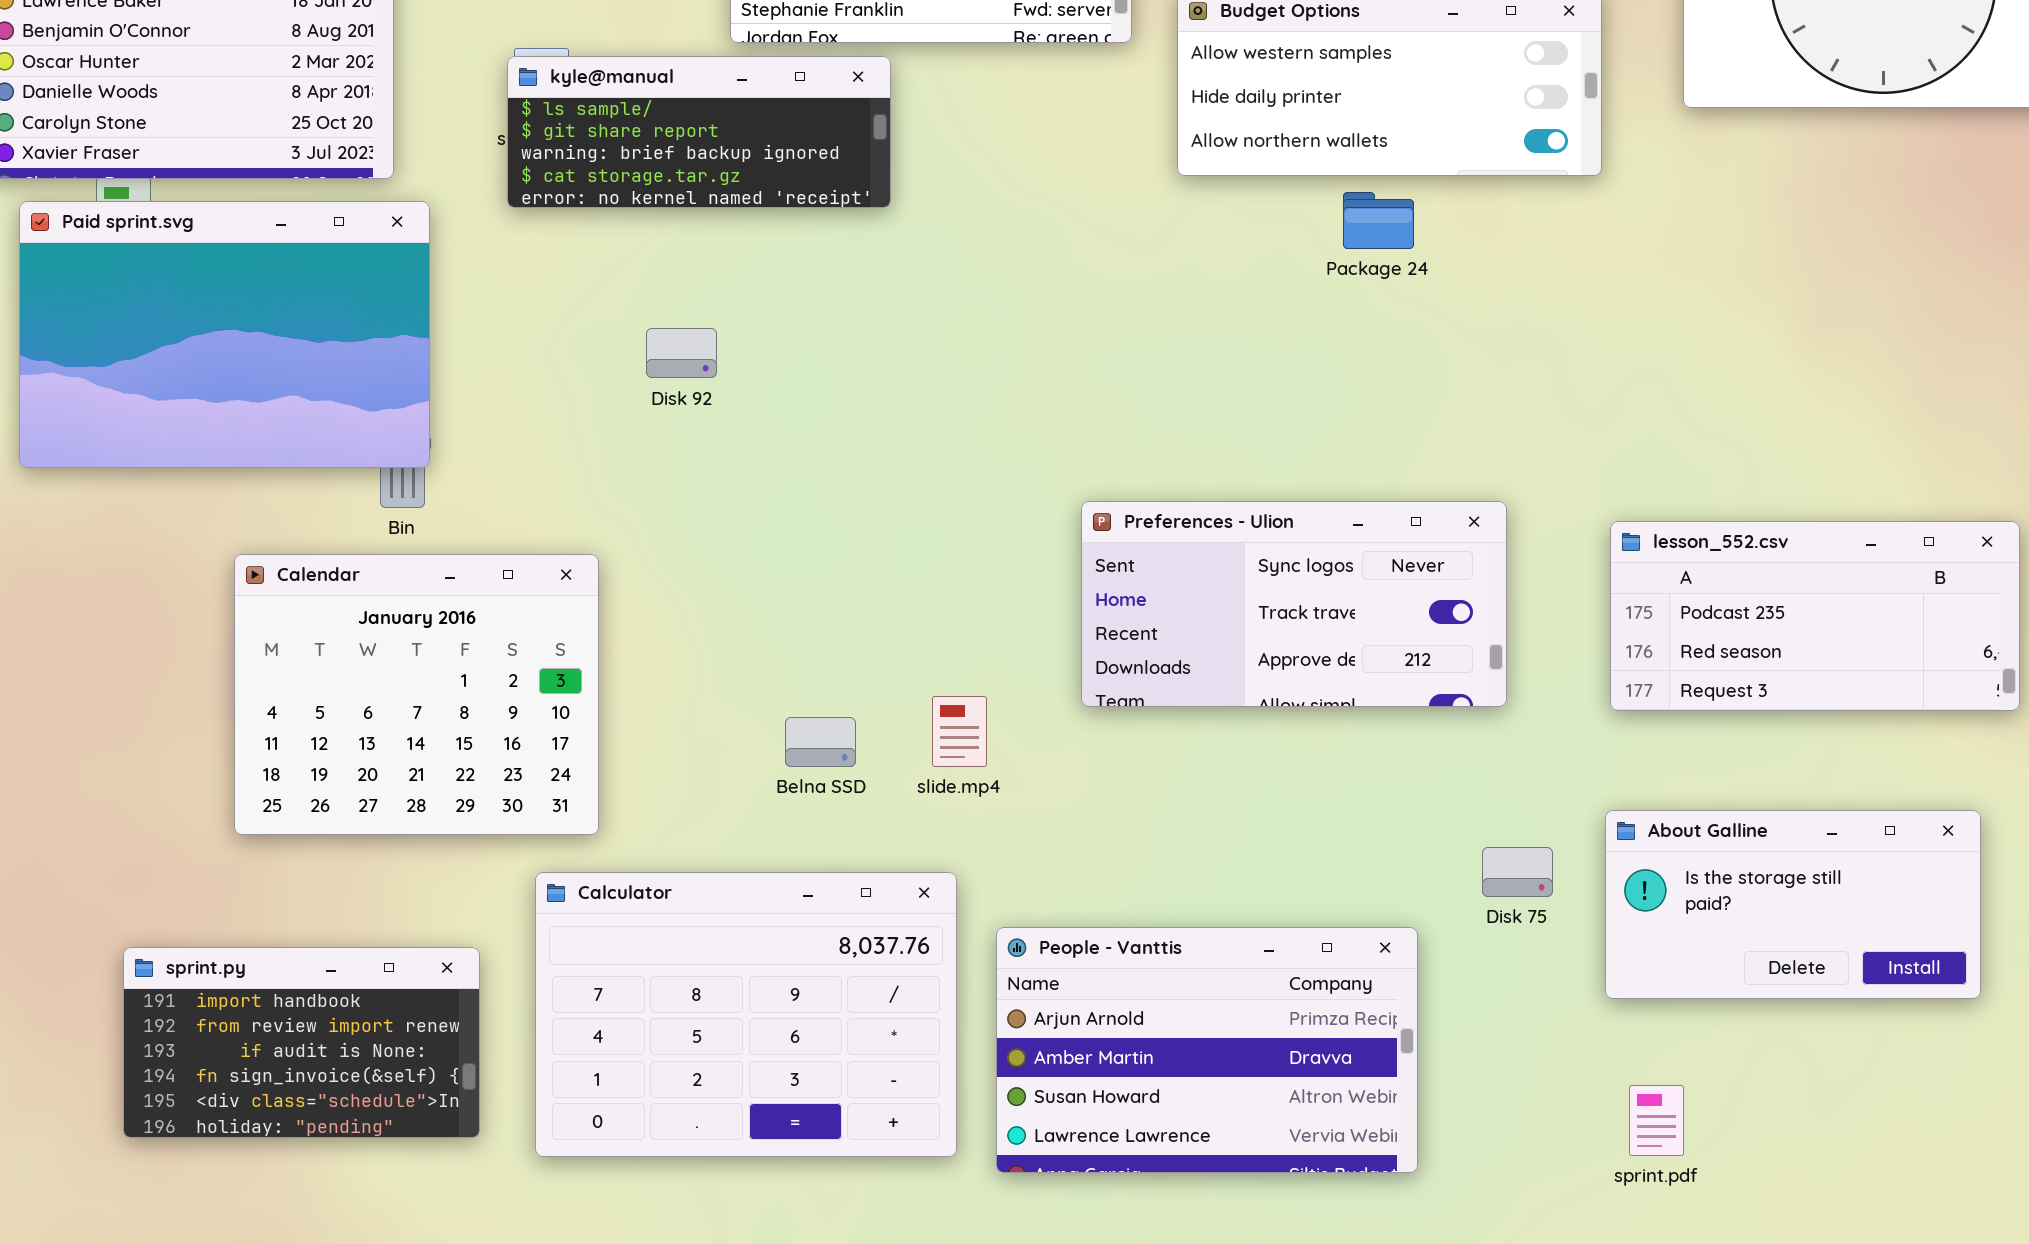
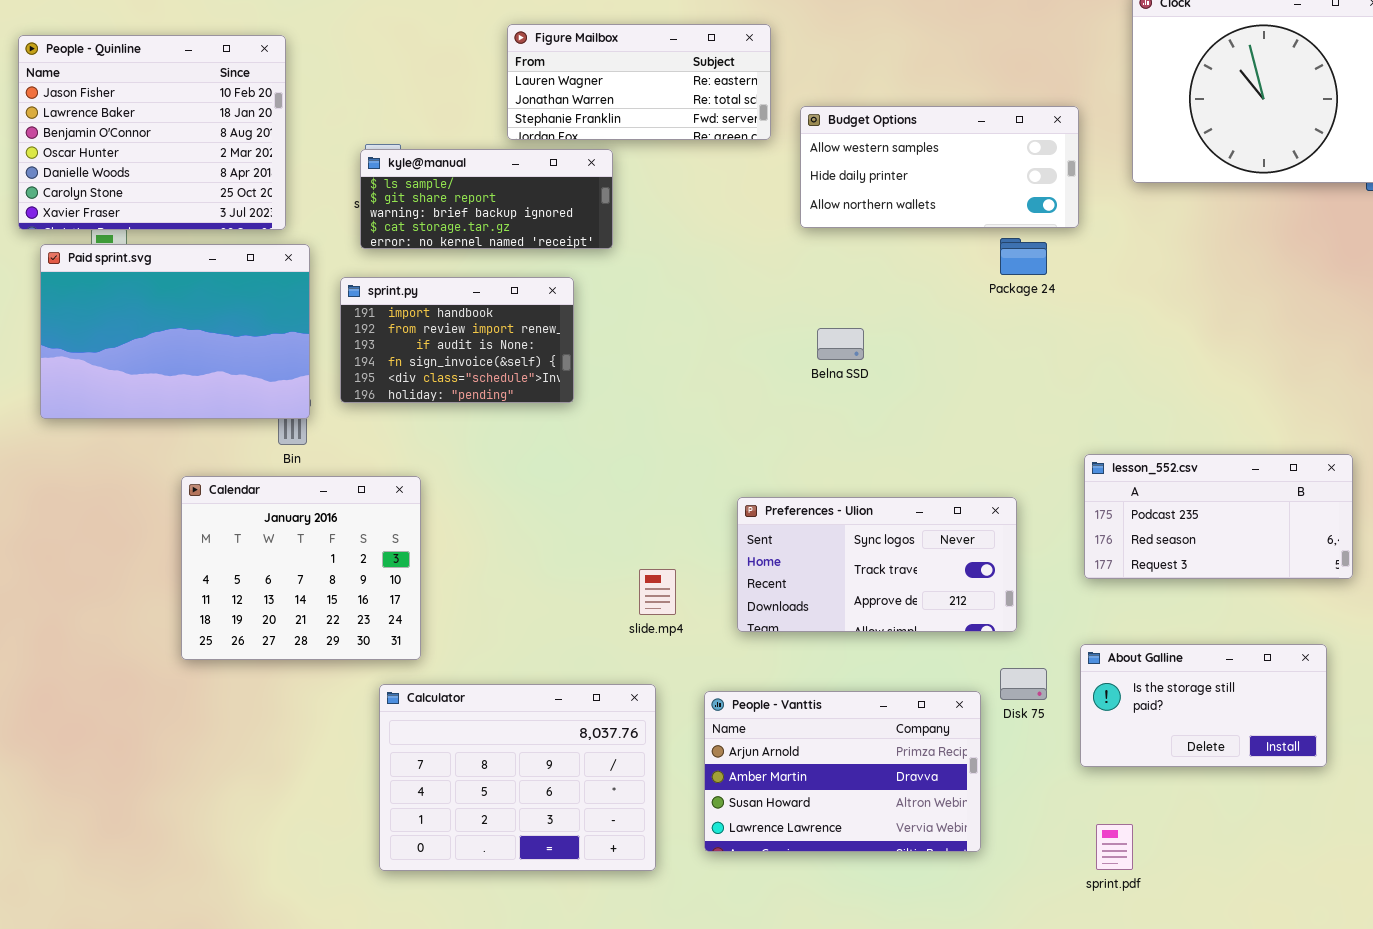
Package 24: [1343,192,1414,249] -> [1000,238,1047,275], moved
Preferences - Ulion: [1081,501,1507,707] -> [737,497,1017,632], moved
Belna SSD: [785,717,856,767] -> [817,328,864,360], moved
People - Vanttis: [996,927,1418,1173] -> [704,691,981,852], moved
sprint.py: [123,947,480,1138] -> [340,277,574,403], moved

